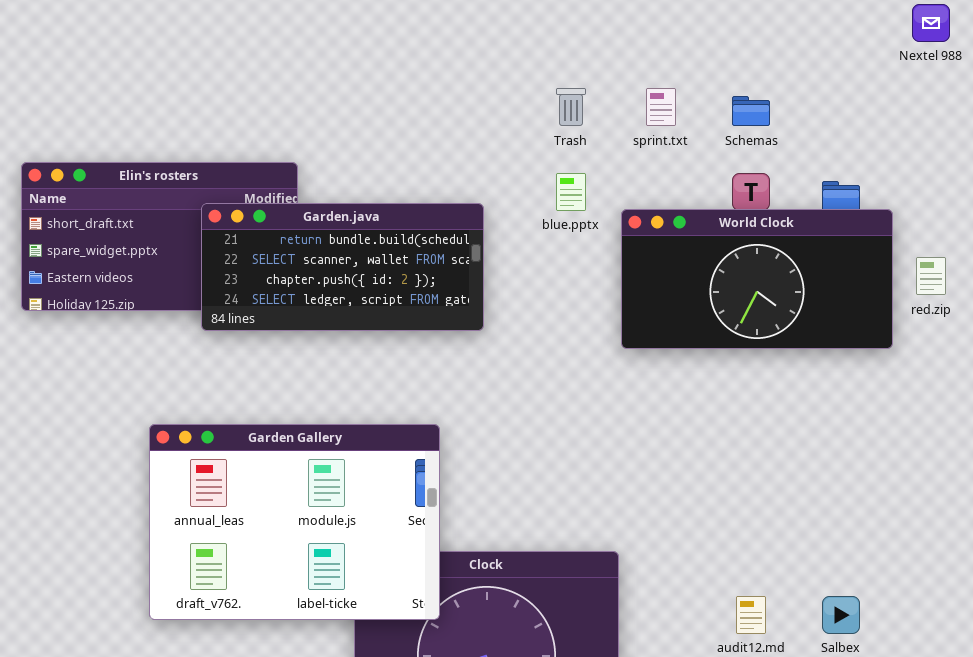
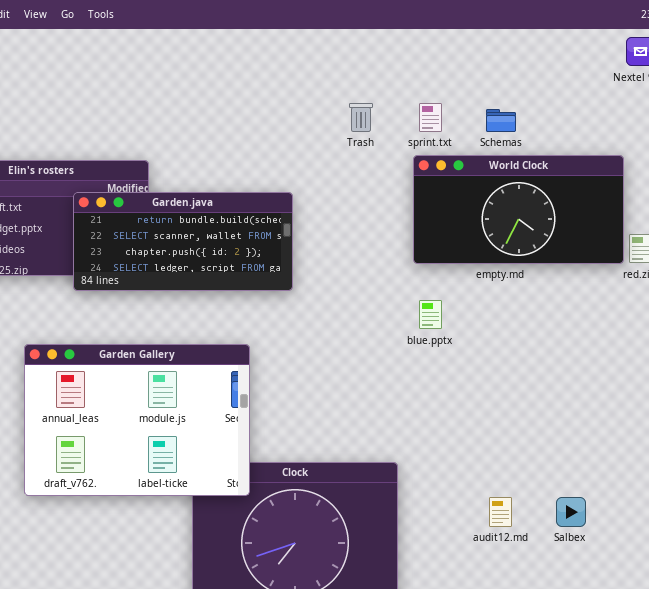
blue.pptx: [556,173,586,211] -> [419,300,442,329], moved
World Clock: [621,209,893,349] -> [413,155,624,264], moved
Garden Gallery: [149,424,440,620] -> [24,344,250,496], moved

